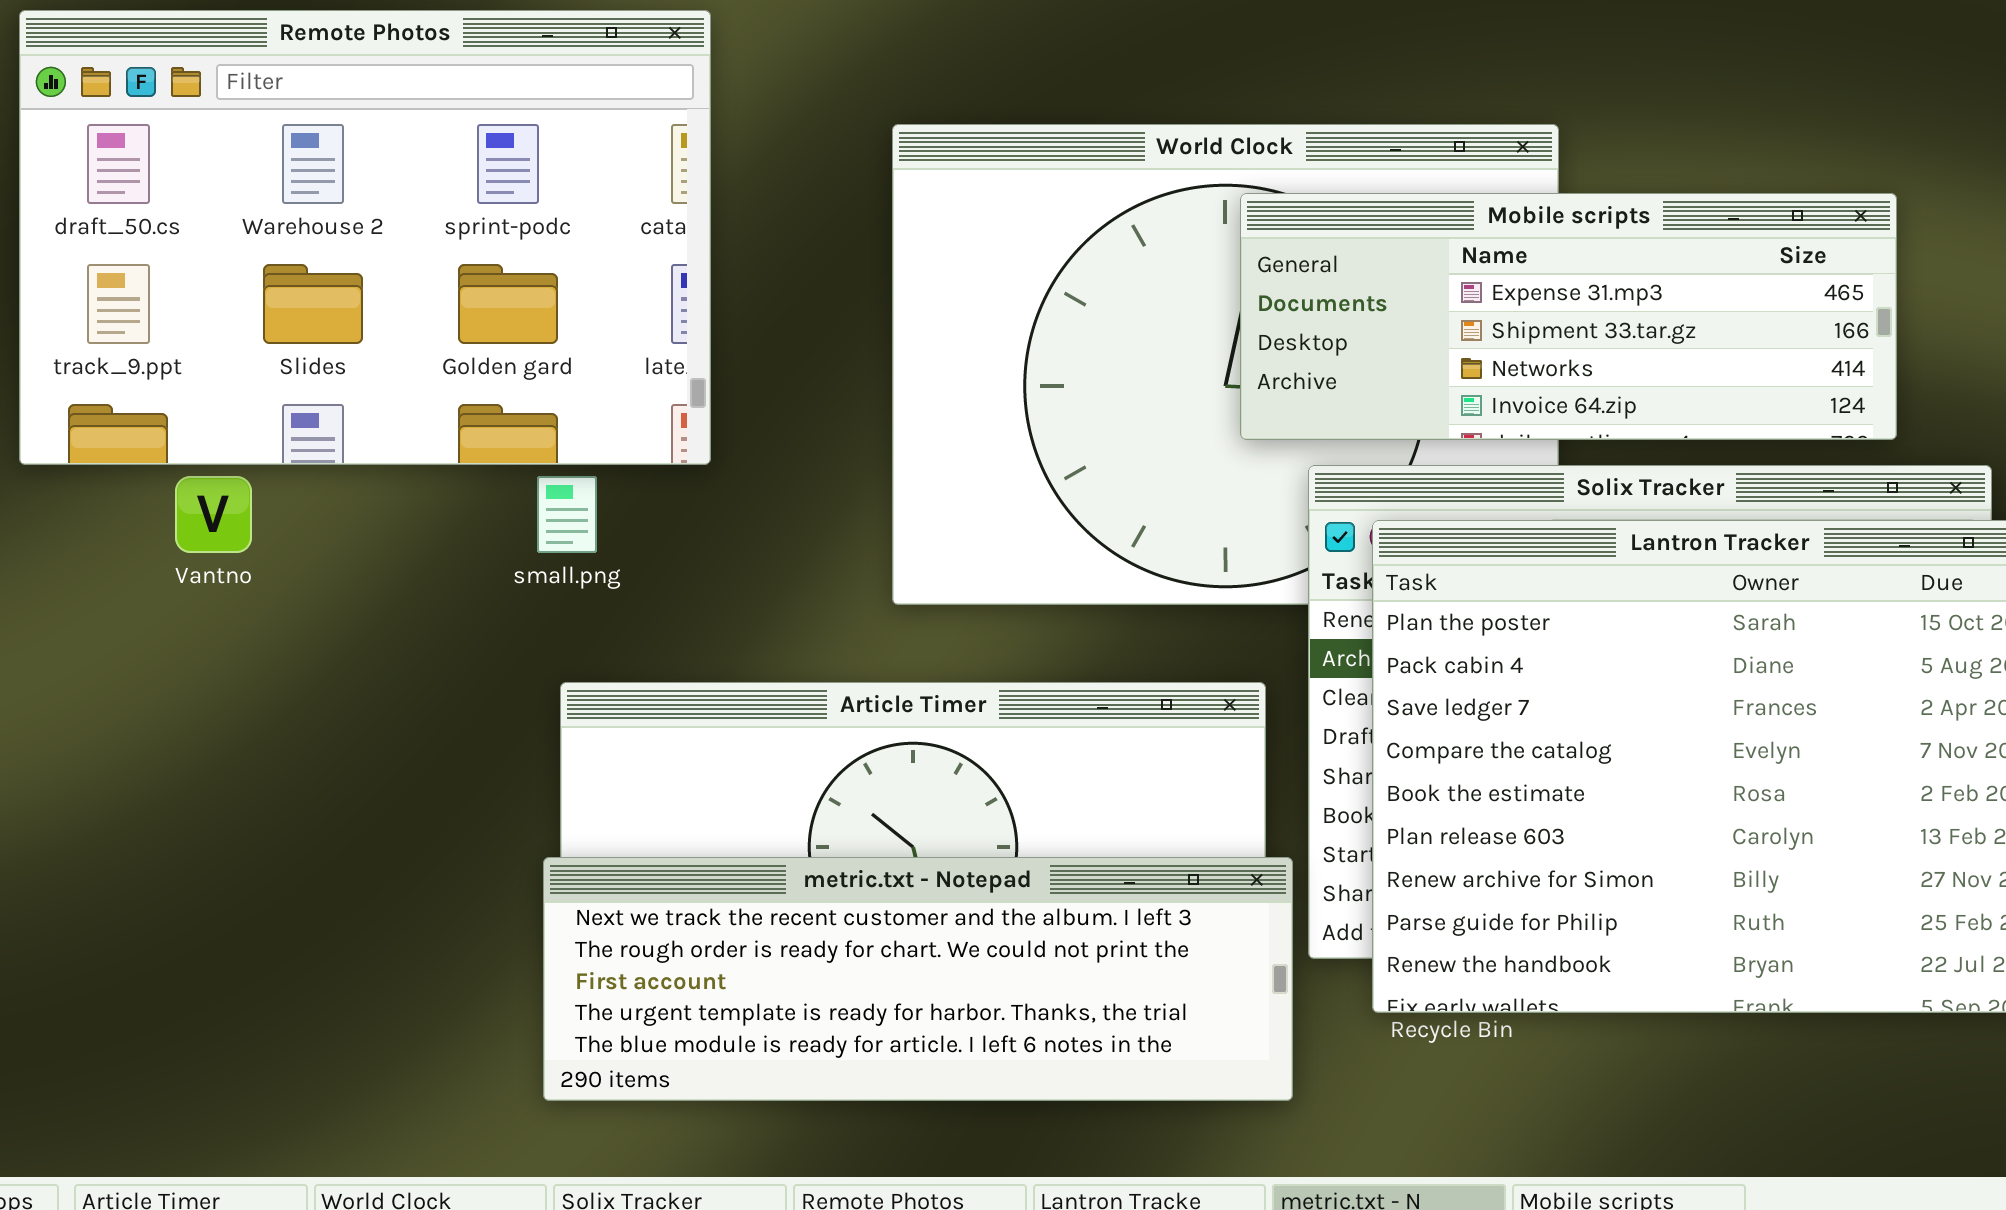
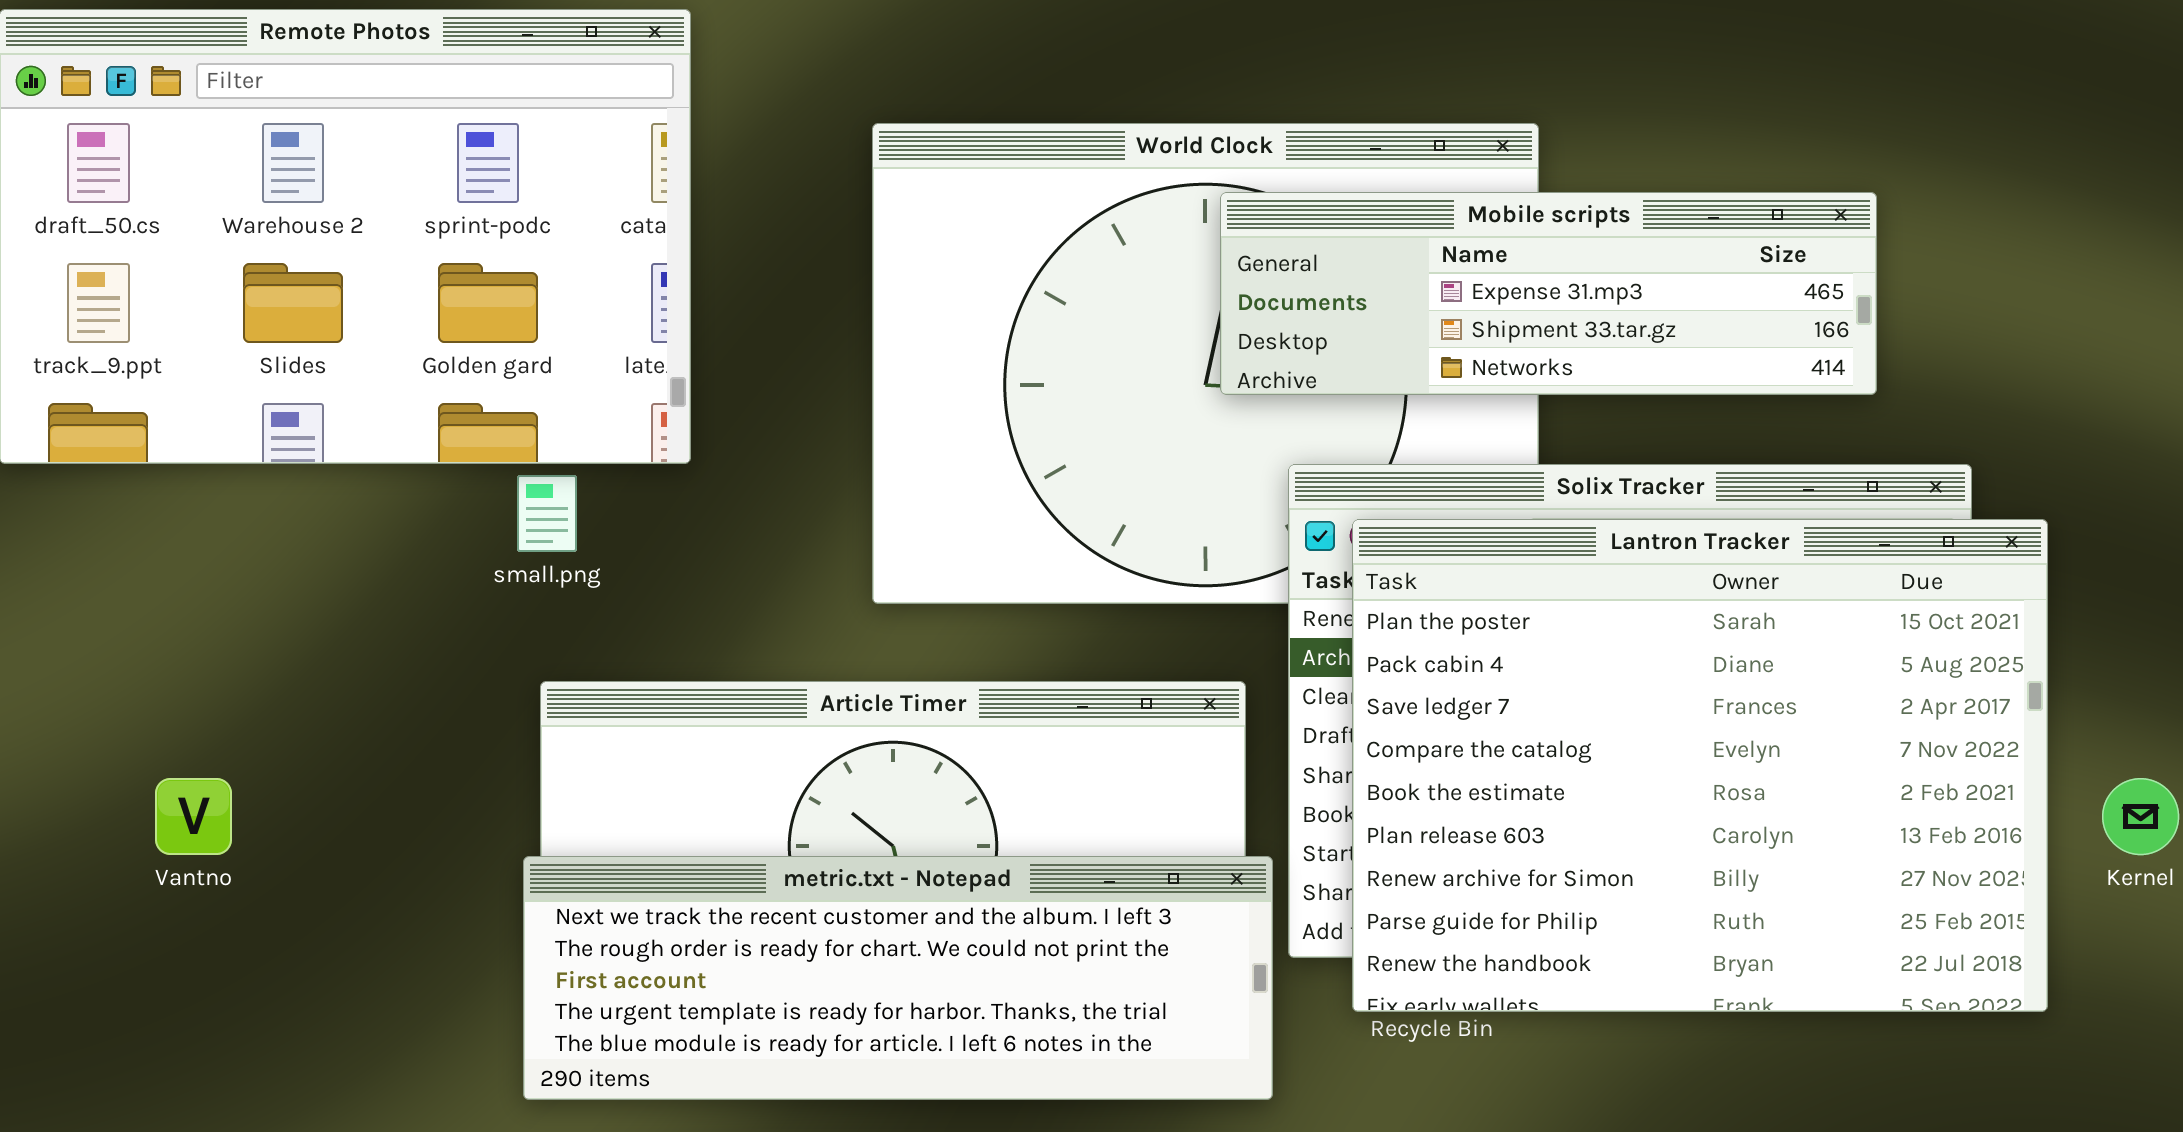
Mobile scripts: [1240,193,1897,440] -> [1220,192,1877,395], resized
Vantno: [175,476,252,553] -> [155,778,232,855], moved

